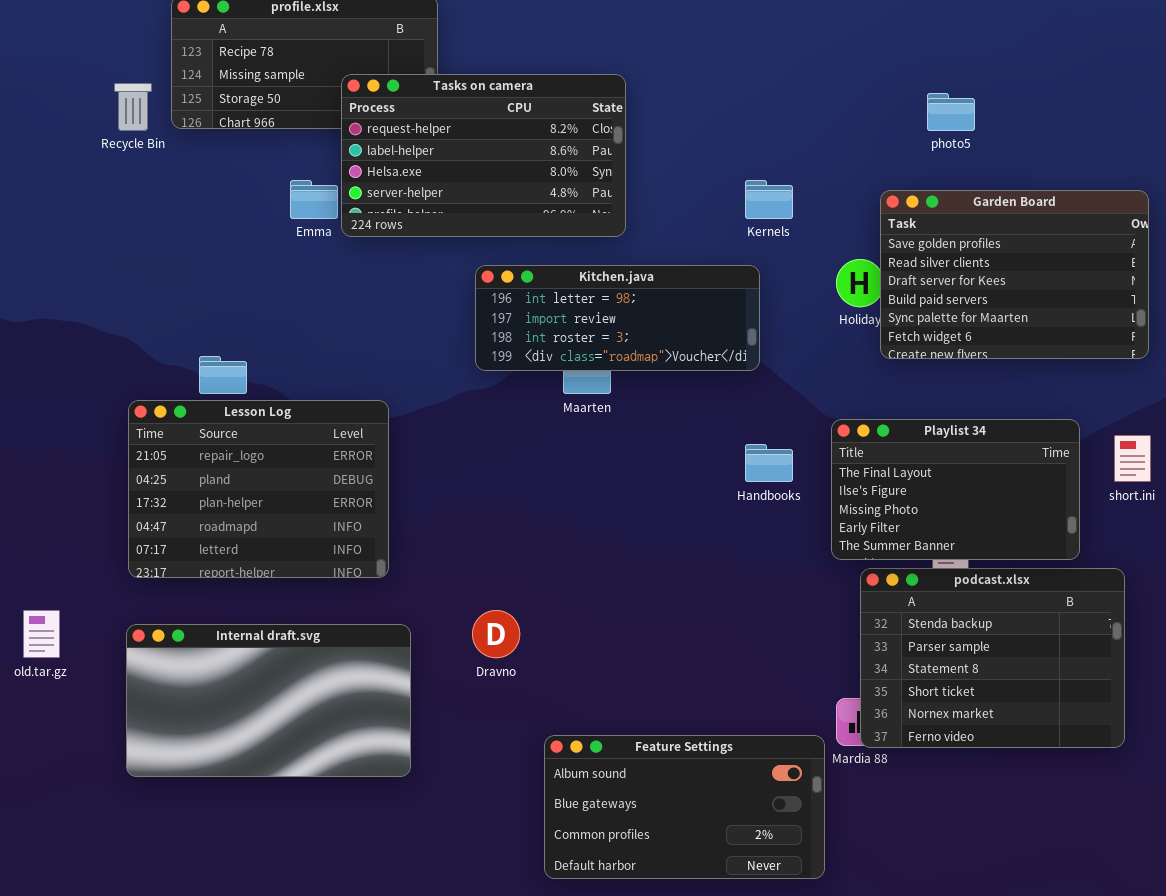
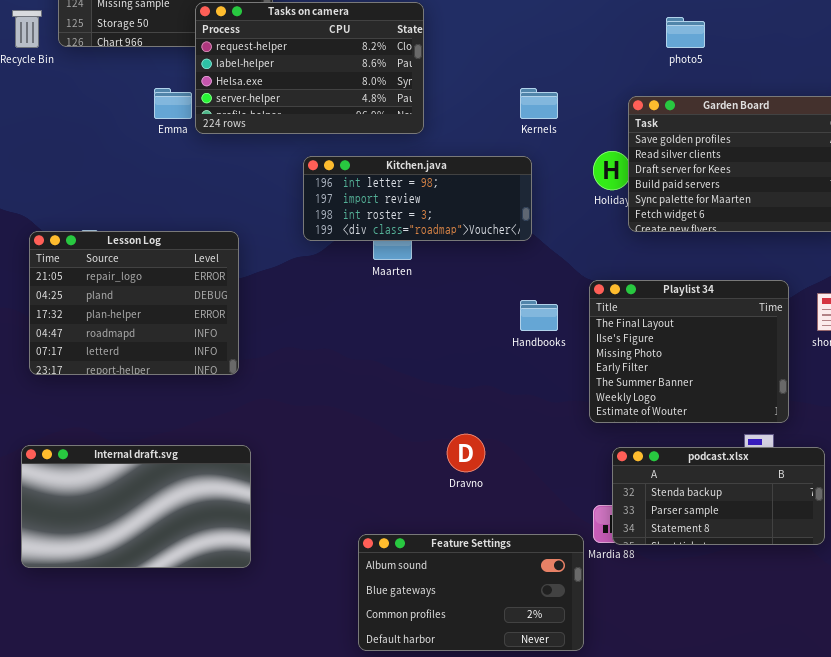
Lesson Log: [128,400,389,578] -> [29,231,239,375], moved
Playlist 34: [831,419,1080,560] -> [589,280,789,423], resized
podcast.xlsx: [860,568,1125,748] -> [612,447,825,545], resized
Dravno: [472,610,520,658] -> [447,434,485,472], moved

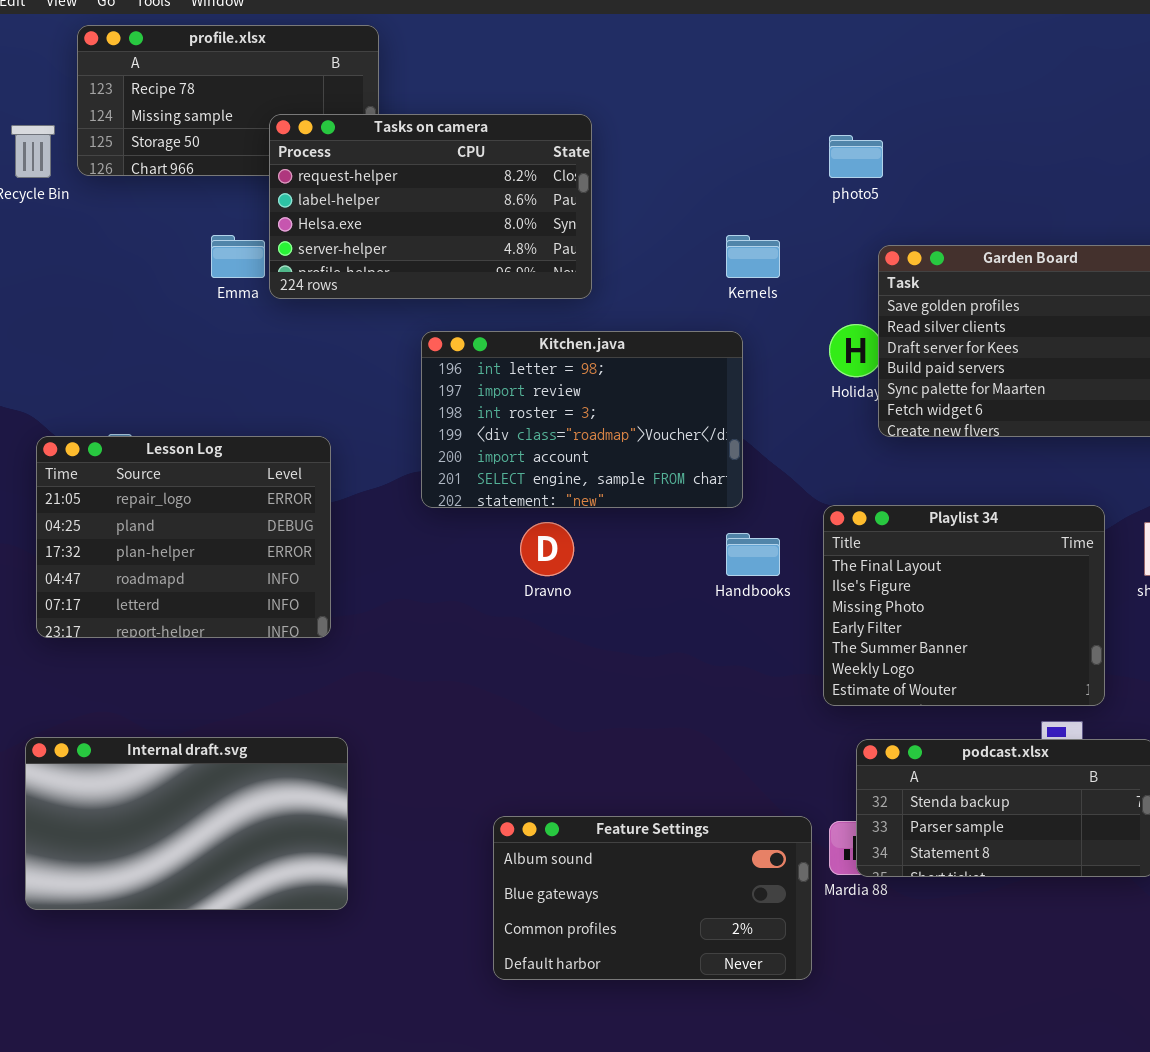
photo5: [666,17,705,48] -> [829,135,883,178], moved
Kitchen.java: [303,156,532,241] -> [421,331,743,508], resized
Dravno: [447,434,485,472] -> [520,522,574,576], moved
Feature Settings: [358,534,584,651] -> [493,816,812,980], moved

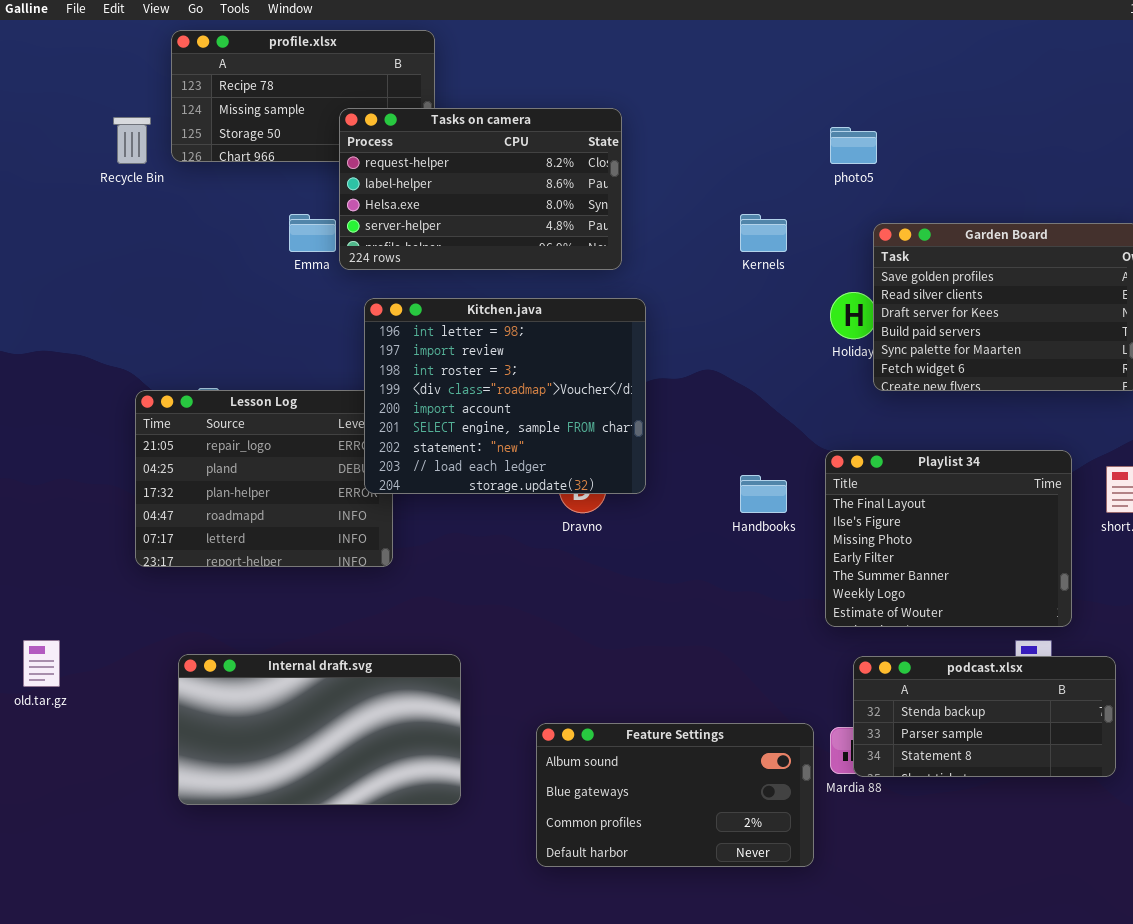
Kitchen.java: [421,331,743,508] -> [364,298,646,494], moved, resized
Internal draft.svg: [25,737,348,910] -> [178,654,461,805], moved

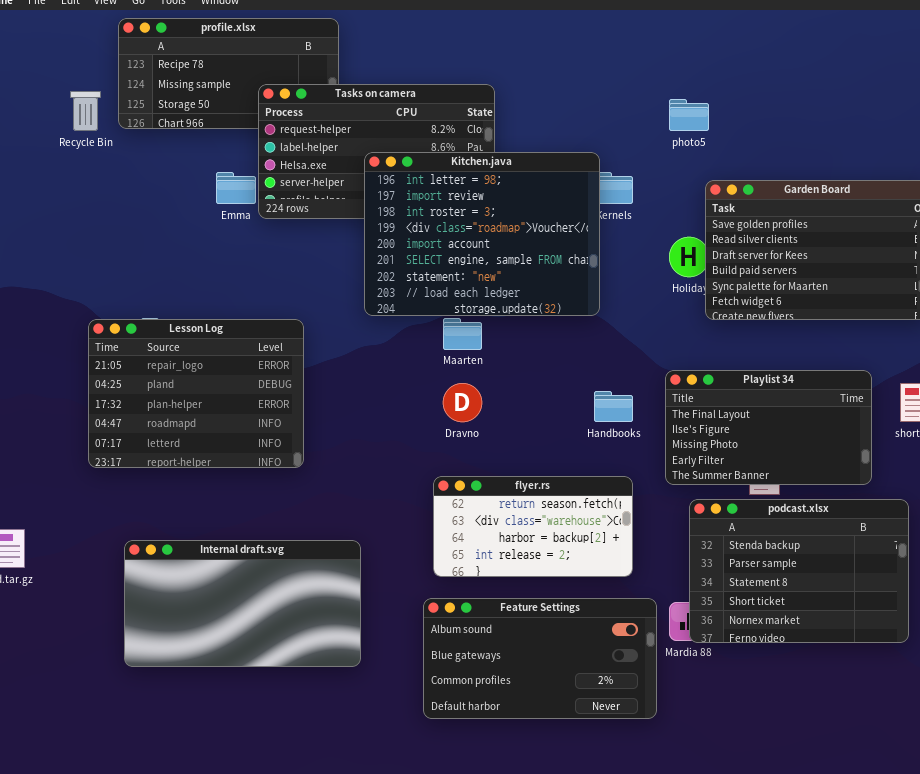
Kitchen.java: [364,298,646,494] -> [364,152,600,316], moved
Playlist 34: [825,450,1072,627] -> [665,370,872,485], resized
flyer.rs: none -> [433,476,633,577], opened
podcast.xlsx: [853,656,1116,777] -> [689,499,909,643], resized

